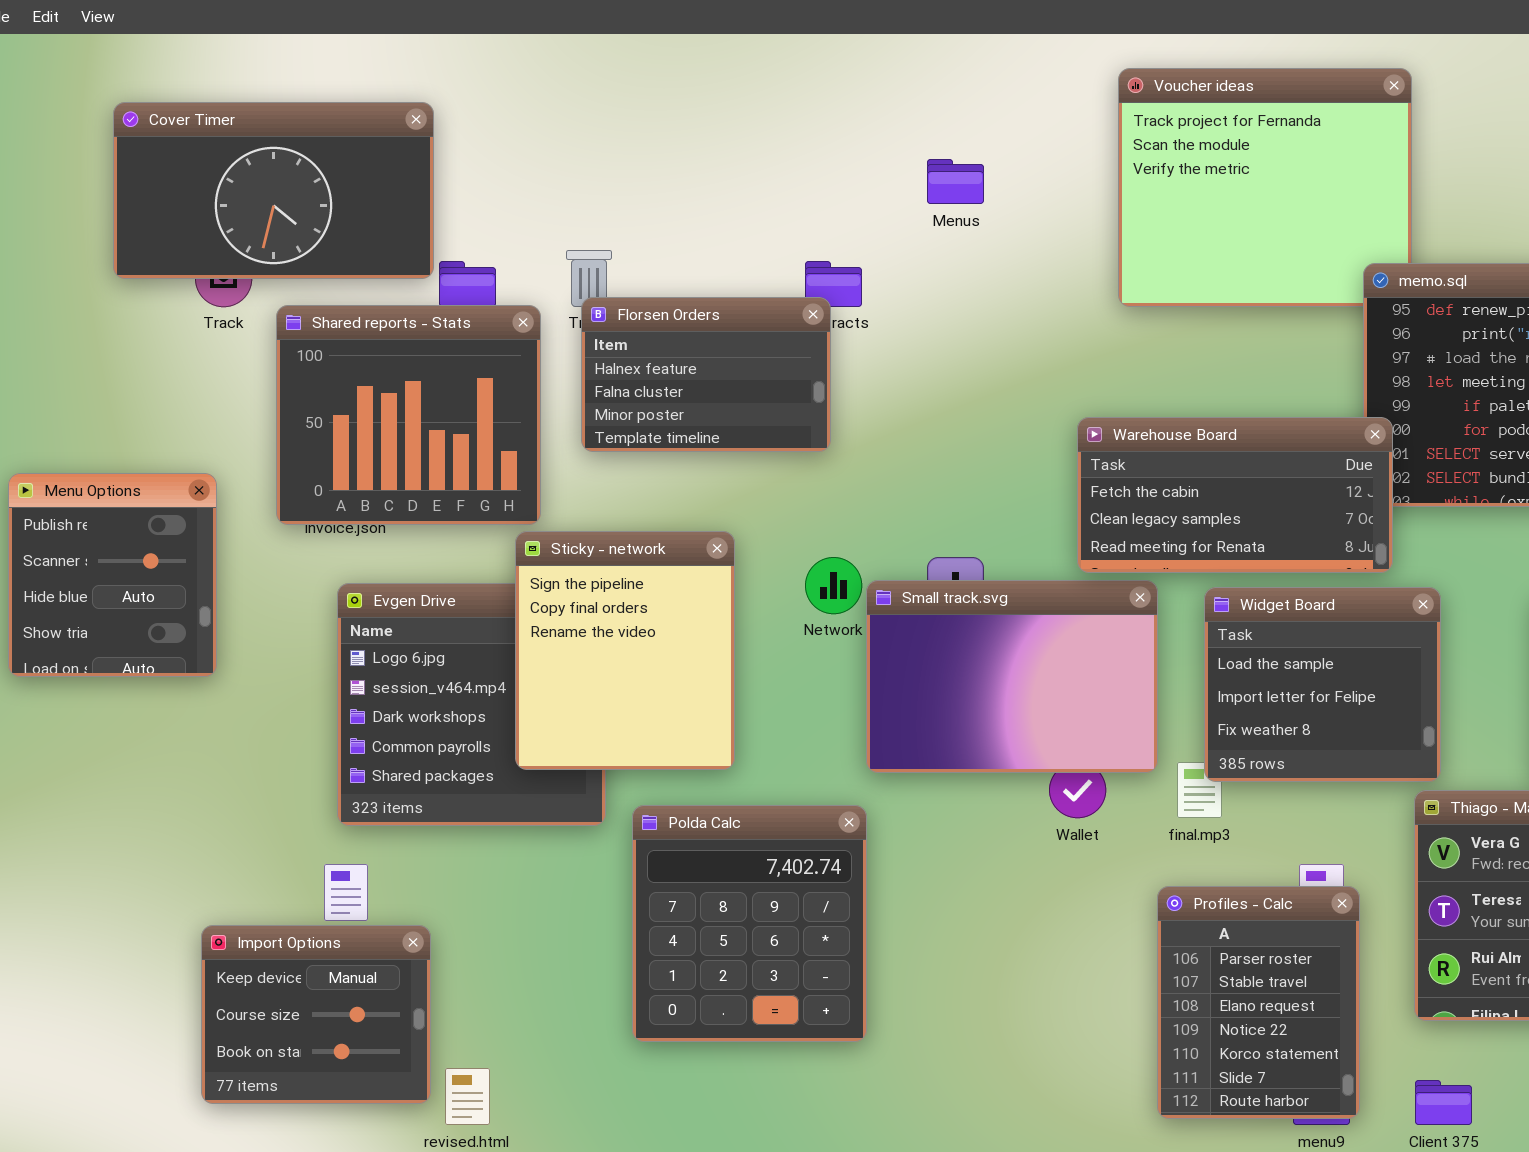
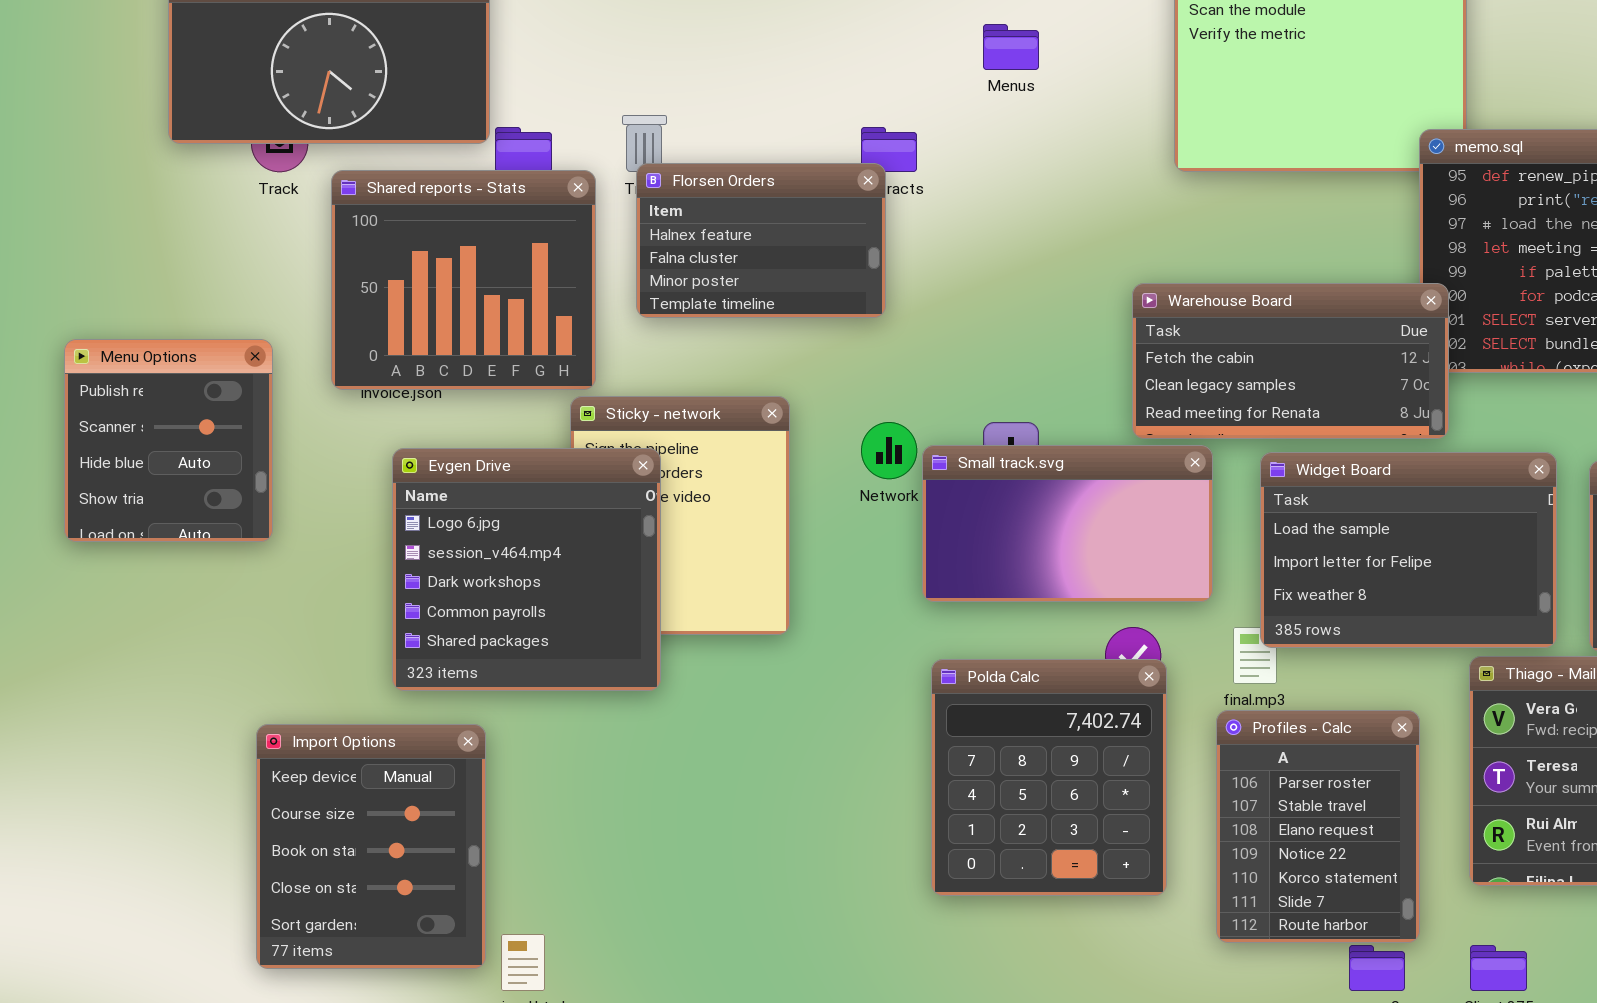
Small track.svg: [866,580,1158,773] -> [922,445,1213,602], resized
Evgen Drive: [337,583,606,826] -> [392,448,661,691], raised
Widget Board: [1204,587,1441,782] -> [1260,452,1557,648], resized
Polda Calc: [632,805,867,1042] -> [931,659,1167,896], moved
Profiles - Calc: [1157,886,1360,1119] -> [1216,710,1420,943], moved
Import Options: [201,925,431,1104] -> [256,724,486,969], resized

